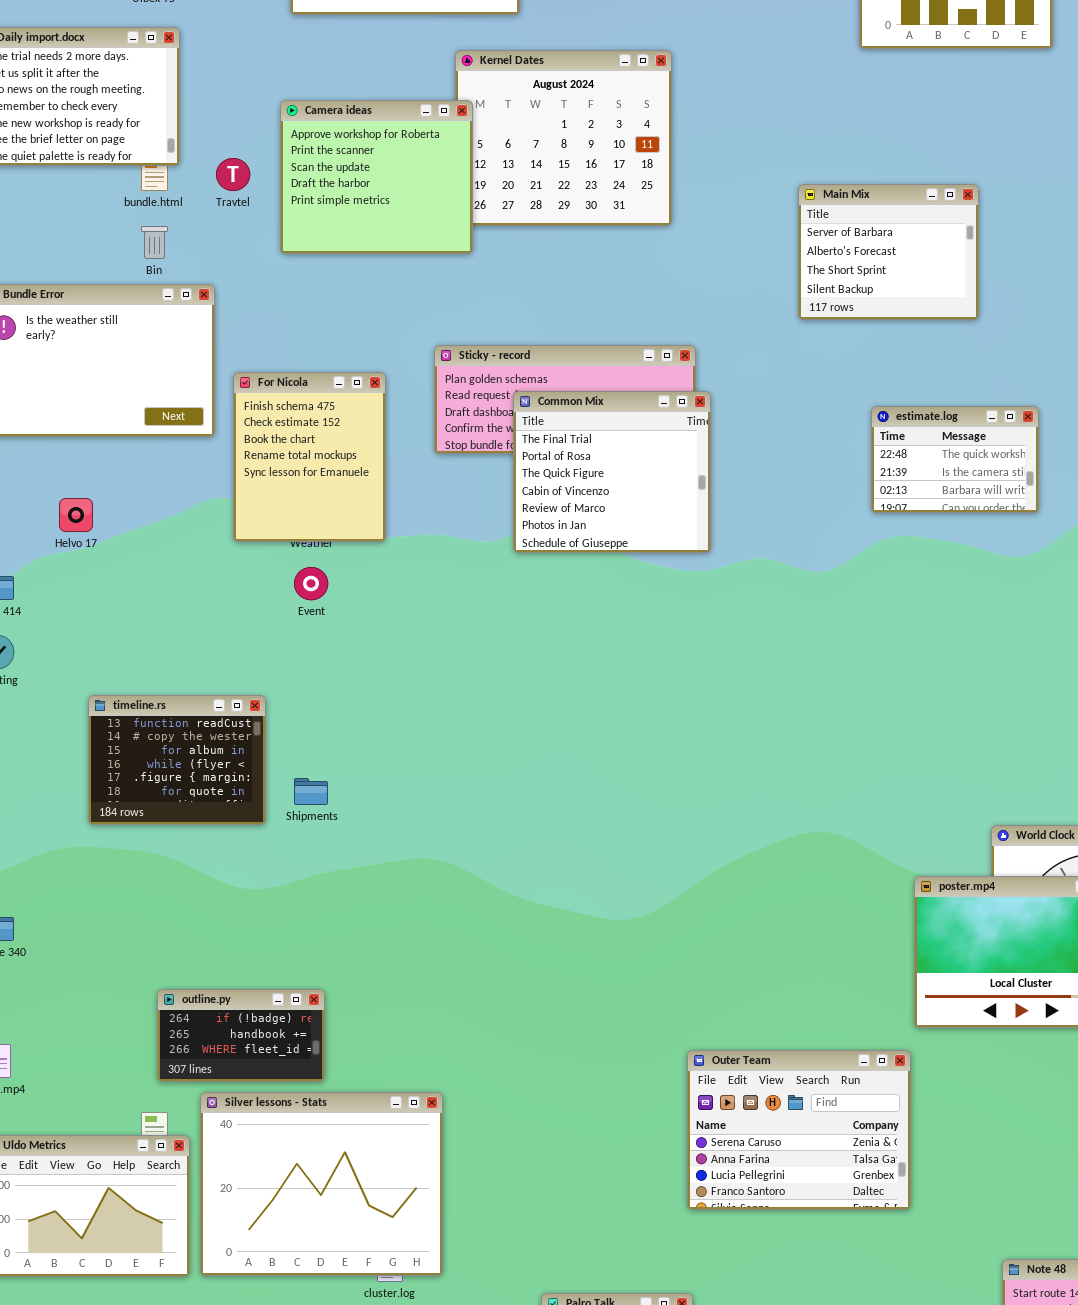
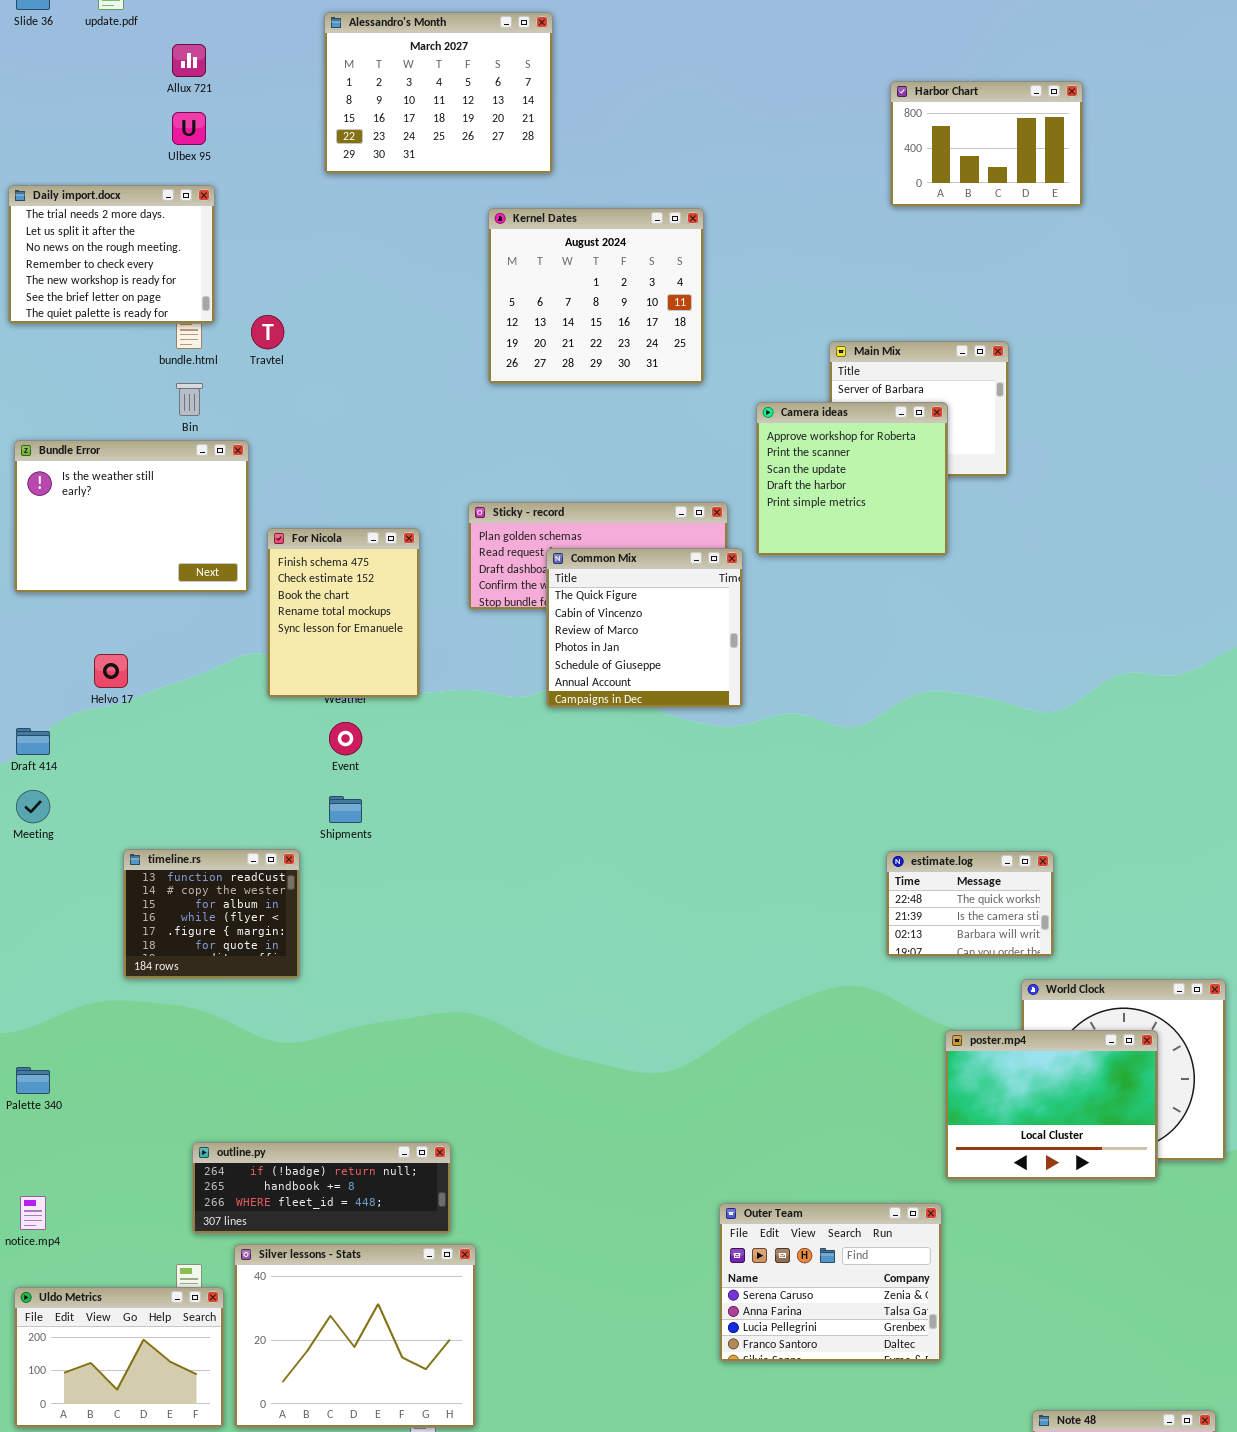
Camera ideas: [280,100,473,254] -> [756,402,948,556], moved
Common Mix: [513,391,711,553] -> [546,548,743,708], scrolled down 2 rows
estimate.log: [871,406,1039,513] -> [886,851,1054,957], moved
Shipments: [294,778,328,805] -> [329,796,362,823], moved
outline.py: [157,989,325,1082] -> [192,1142,451,1234], resized

